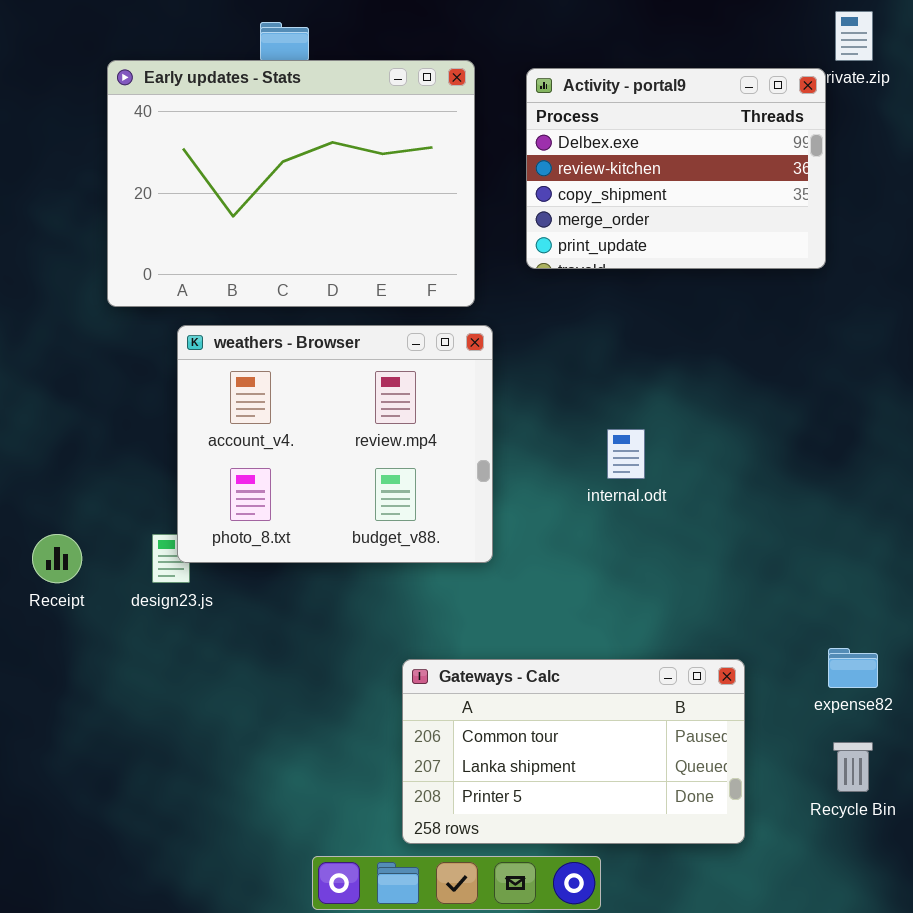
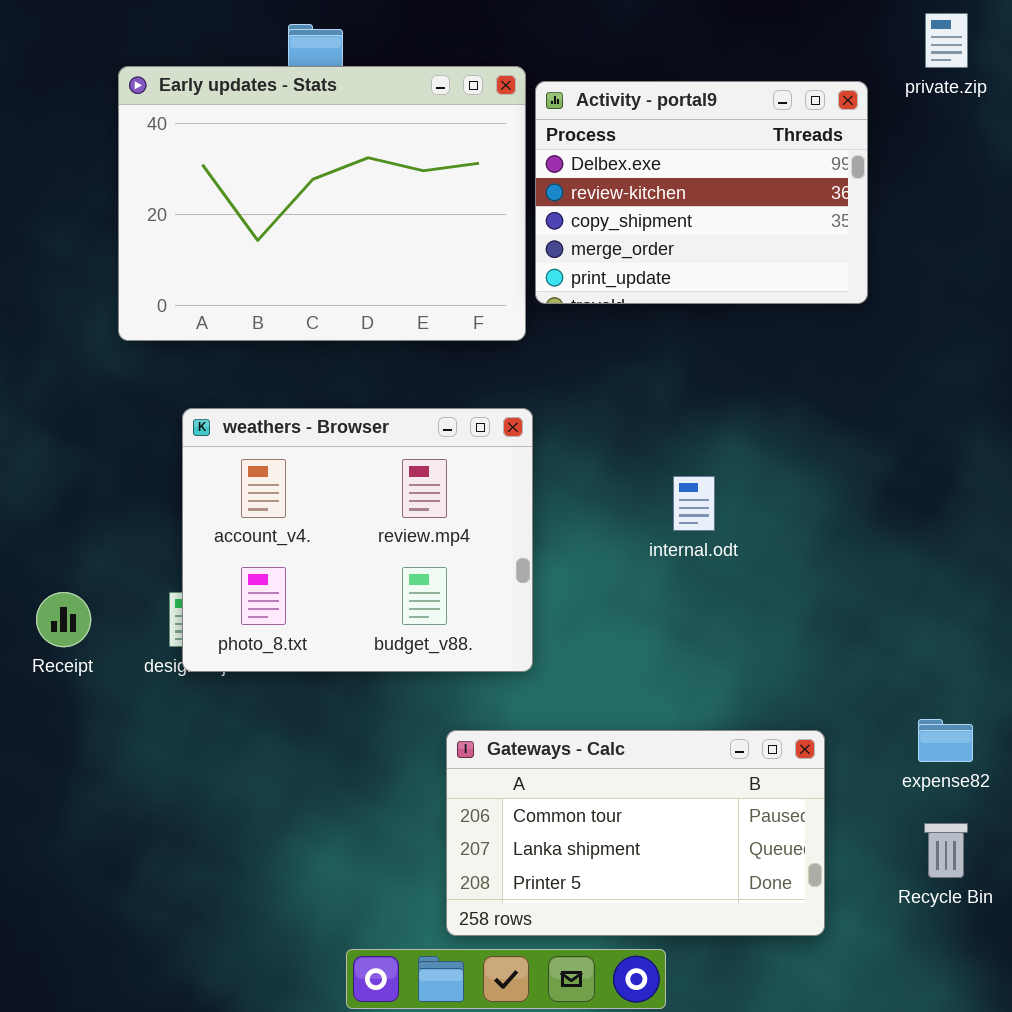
Activity - portal9: [526,68,826,269] -> [535,81,868,304], moved
weathers - Browser: [177,325,493,563] -> [182,408,533,672], moved

